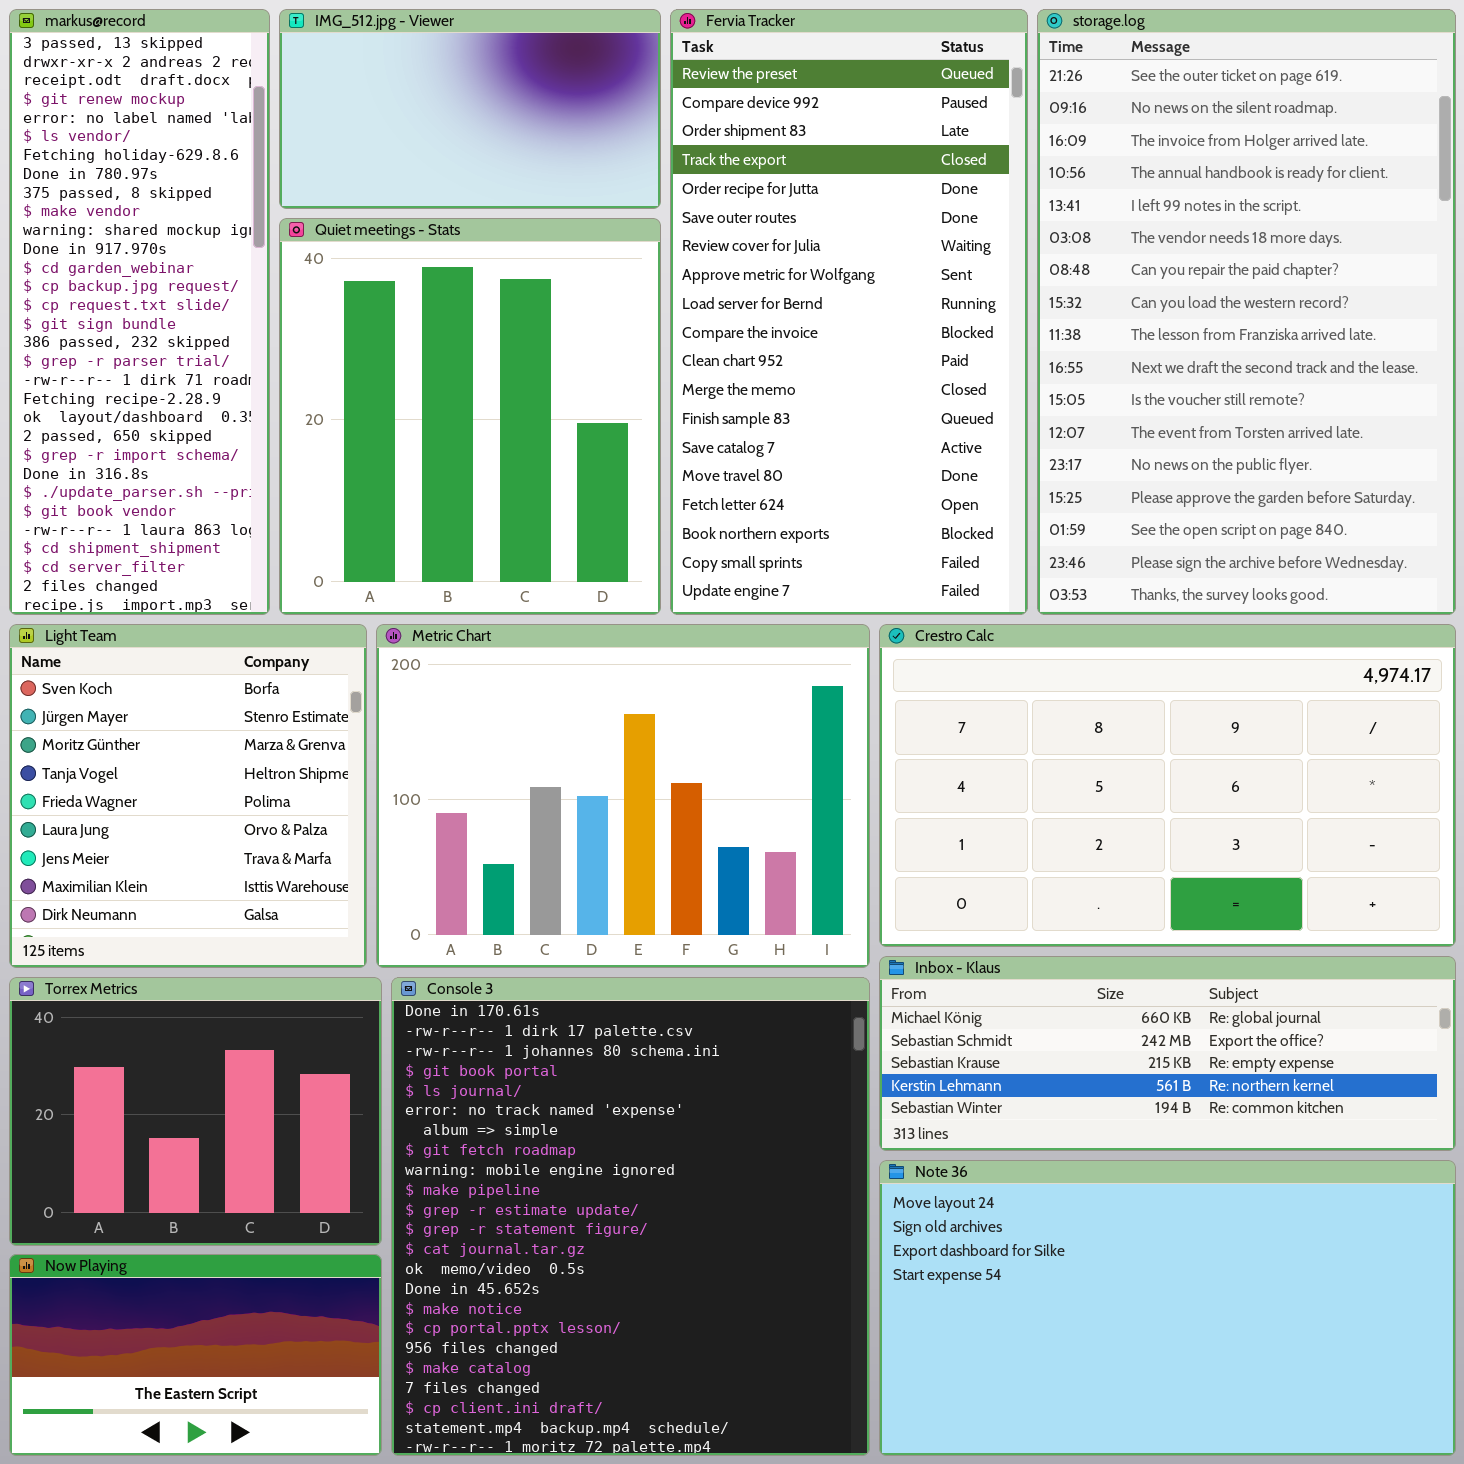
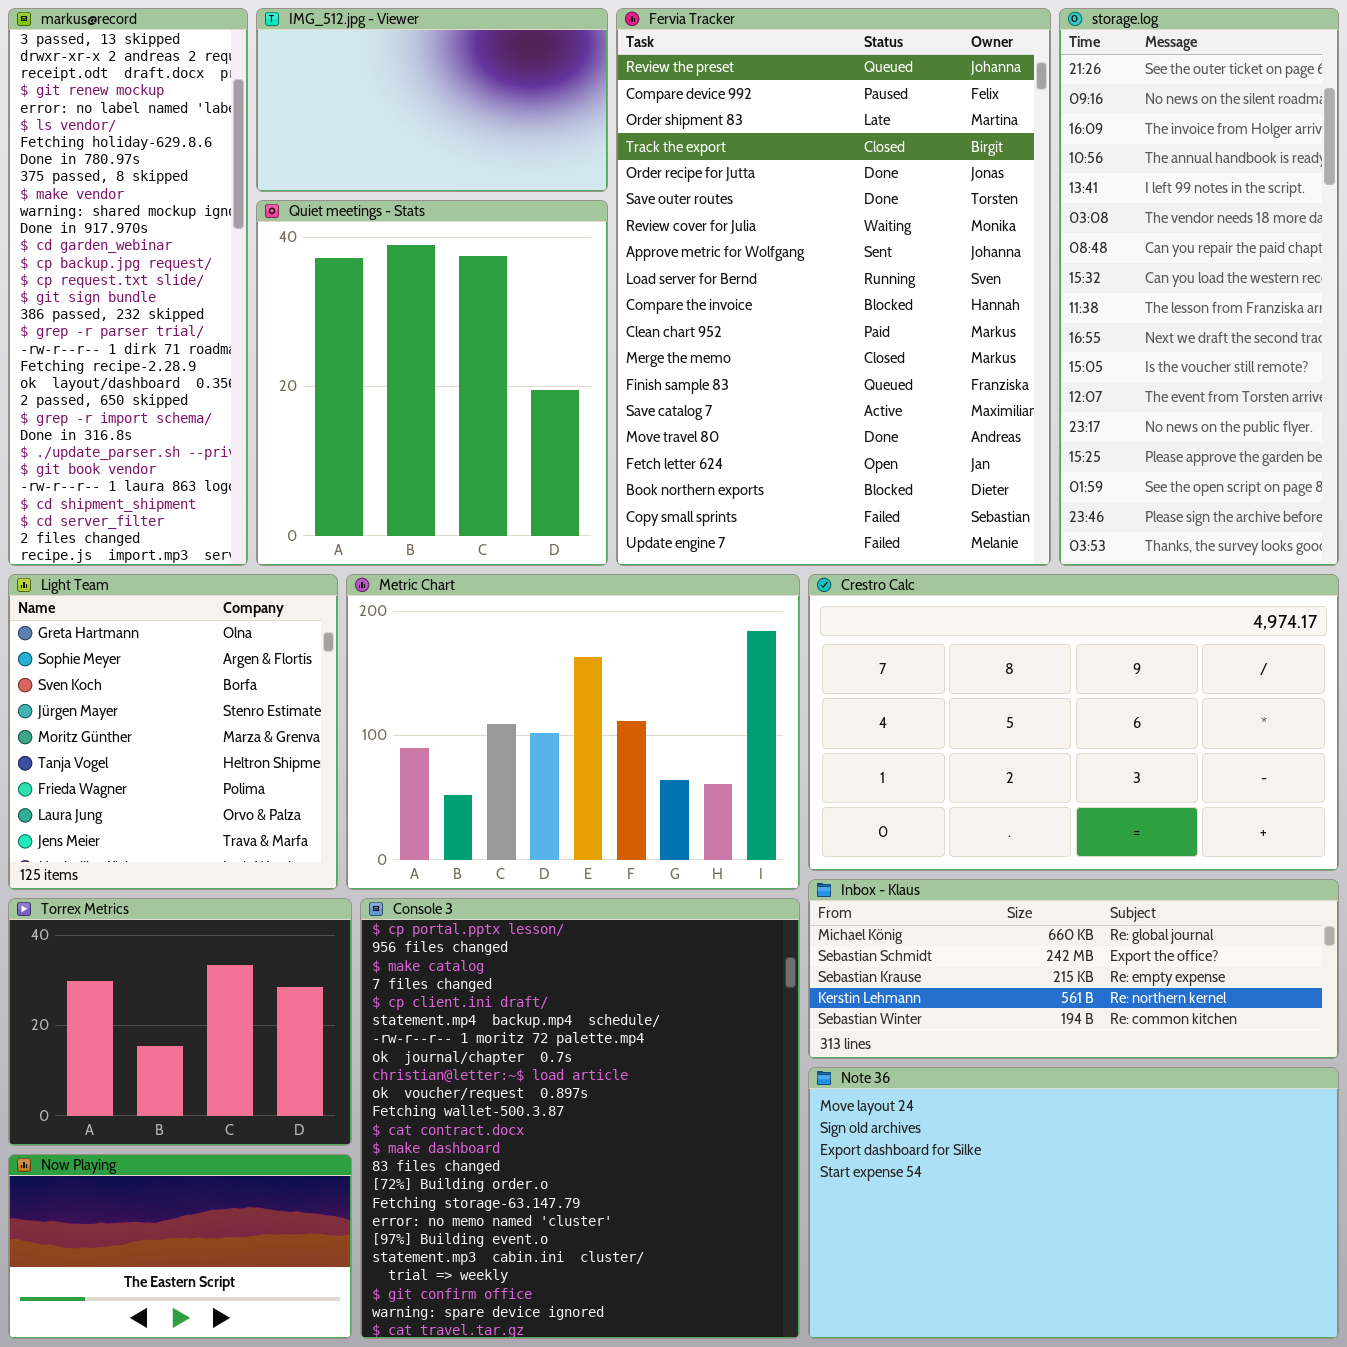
Fervia Tracker: [670,9,1028,615] -> [616,8,1051,566], resized
storage.log: [1037,9,1456,615] -> [1059,8,1339,566], resized
Light Team: [9,624,367,968] -> [8,574,338,890], scrolled up 2 rows
Console 3: [391,977,870,1456] -> [360,898,800,1339], scrolled down 16 rows

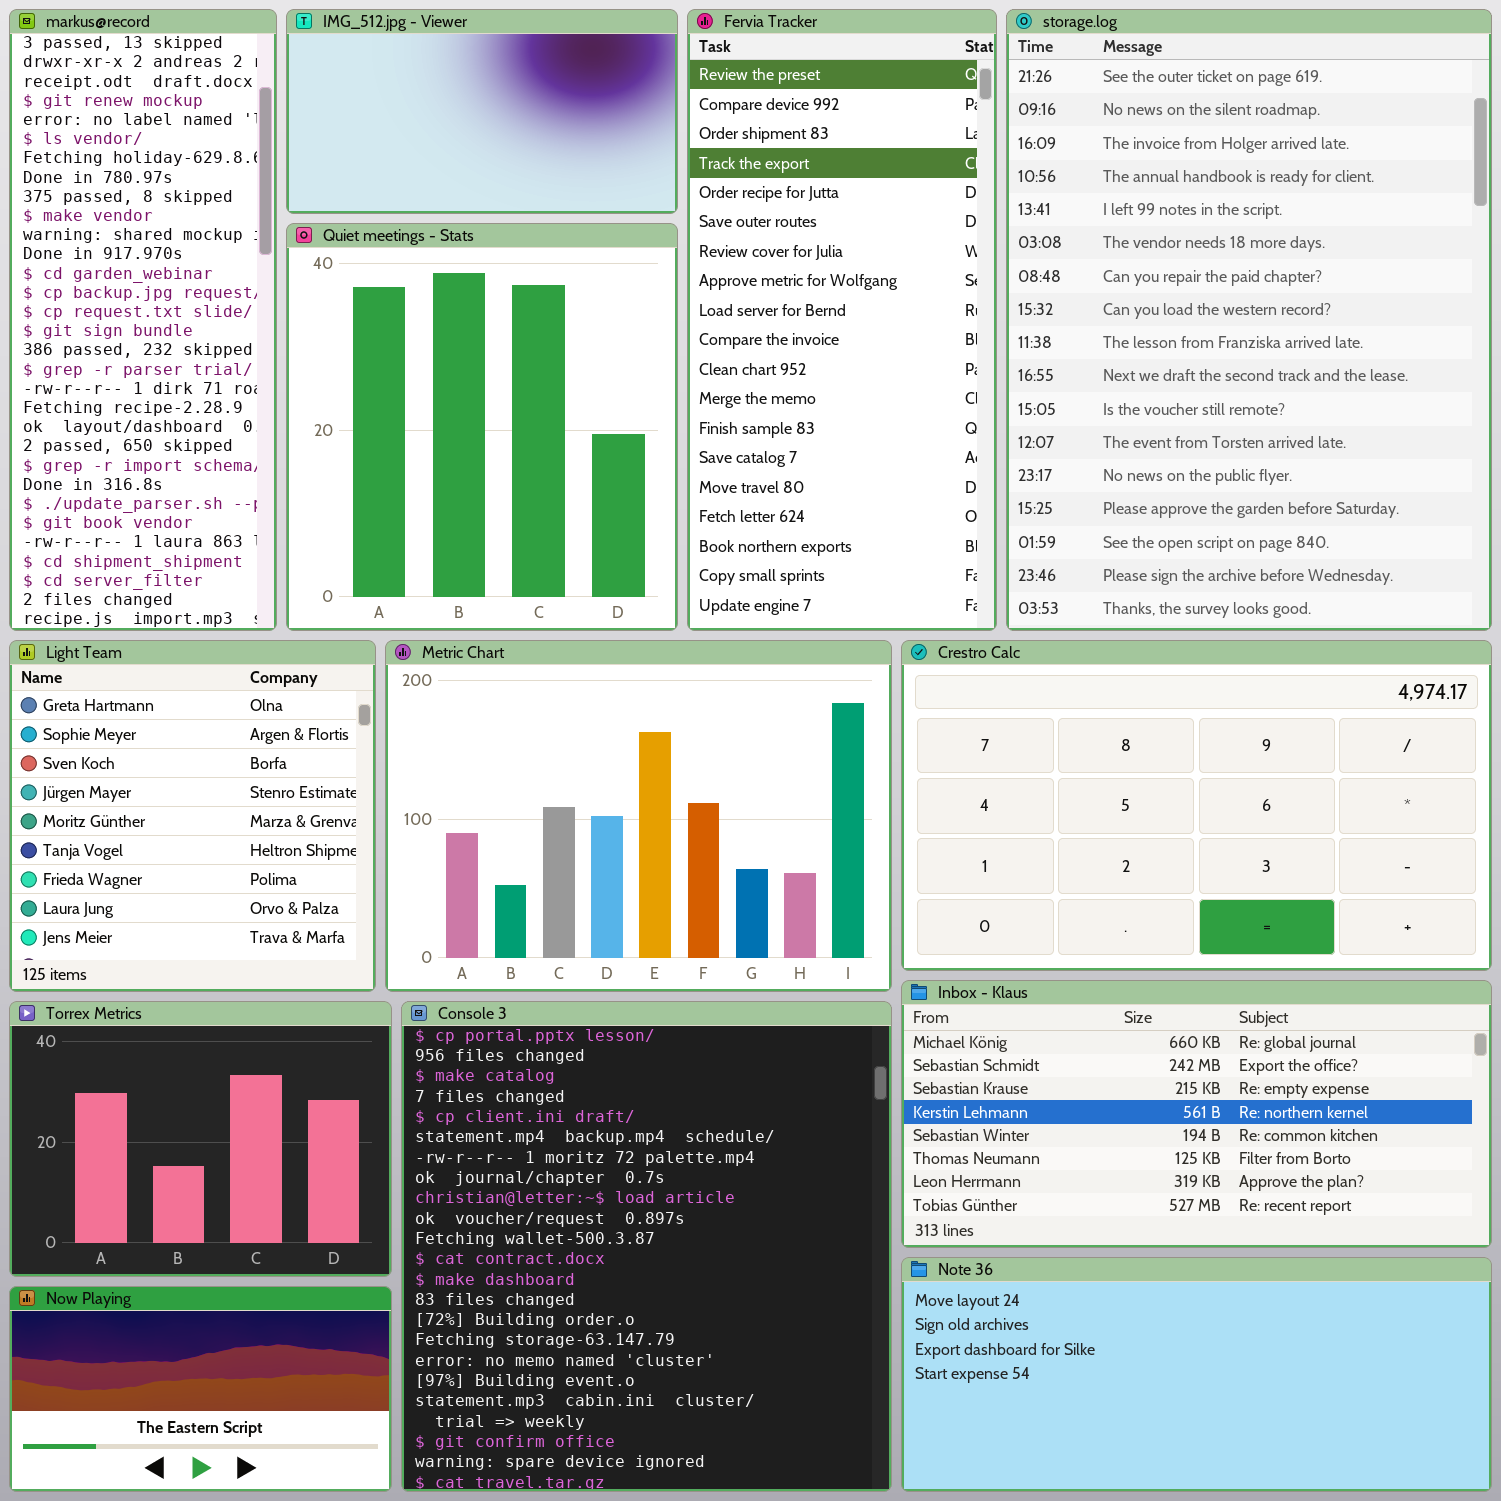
Fervia Tracker: [616,8,1051,566] -> [687,9,997,631], resized
storage.log: [1059,8,1339,566] -> [1006,9,1492,631], resized
Inbox - Klaus: [808,879,1339,1059] -> [901,980,1492,1248], resized
Note 36: [808,1067,1339,1339] -> [901,1257,1492,1492], resized

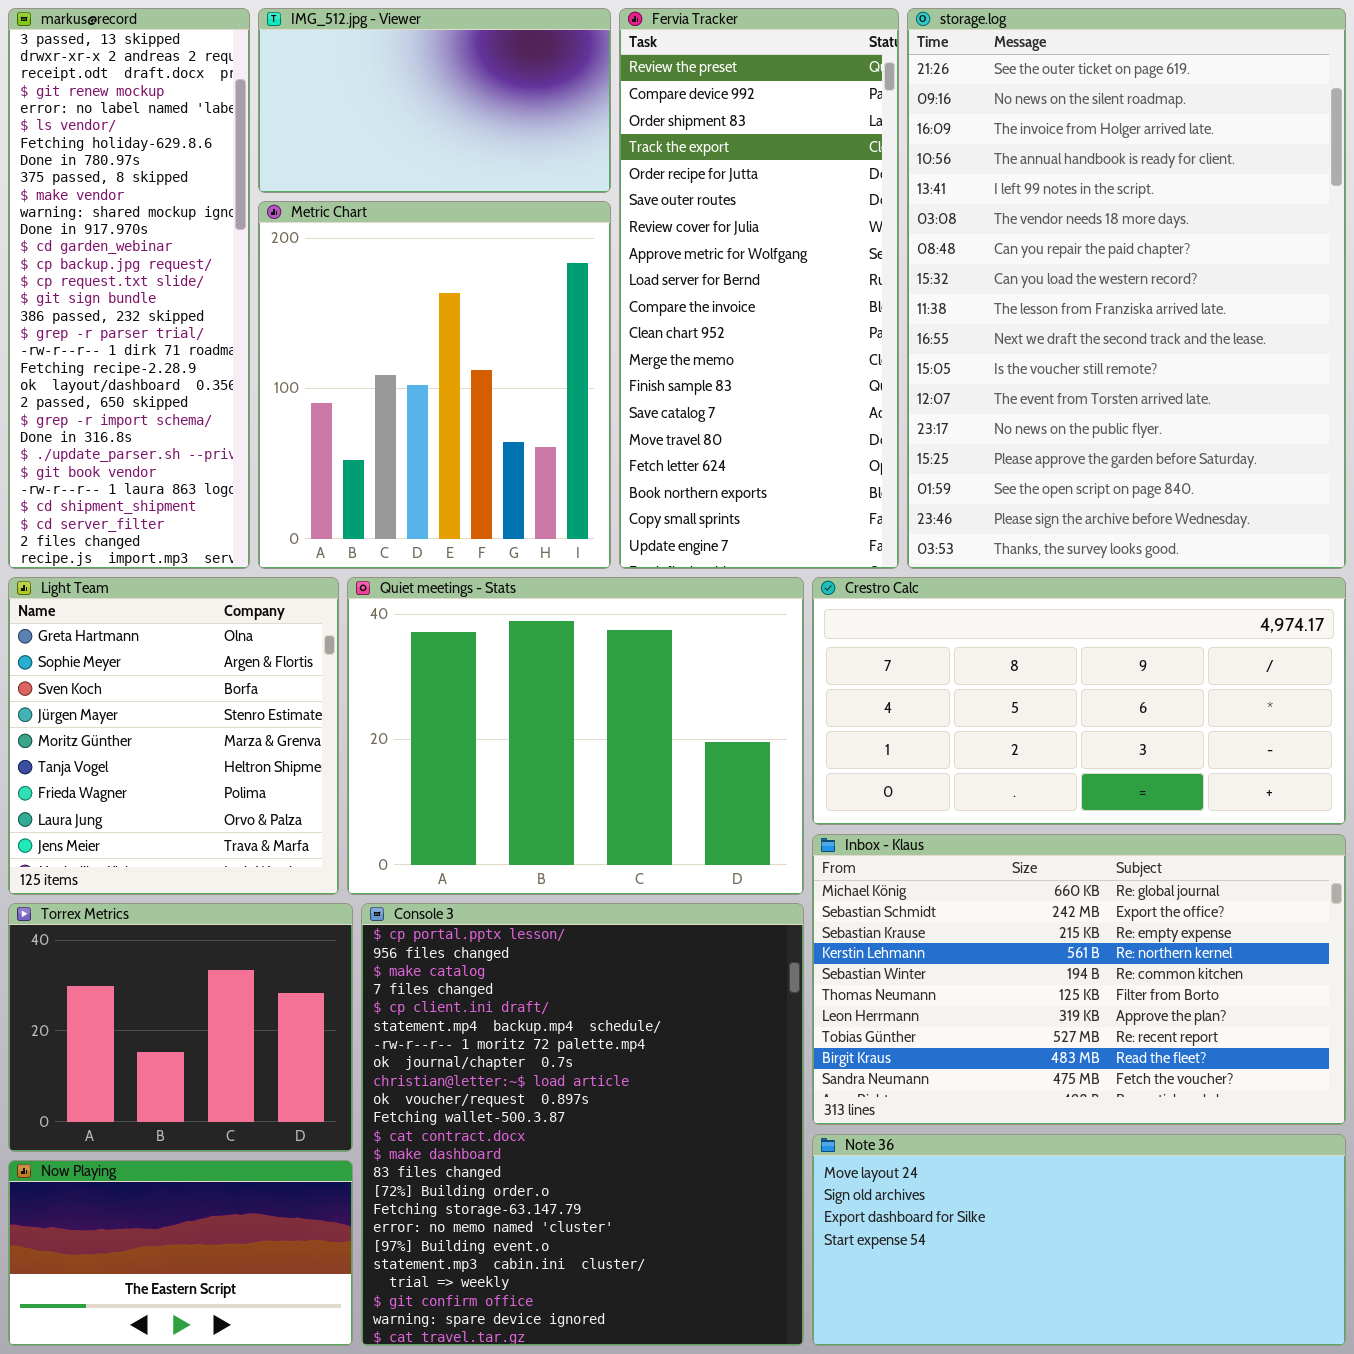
Quiet meetings - Stats: [286,223,678,631] -> [347,577,804,895], moved, resized
Metric Chart: [385,640,892,992] -> [258,201,611,569], moved, resized
Crestro Calc: [901,640,1492,971] -> [812,577,1346,825], resized
Inbox - Klaus: [901,980,1492,1248] -> [812,834,1346,1125], resized

